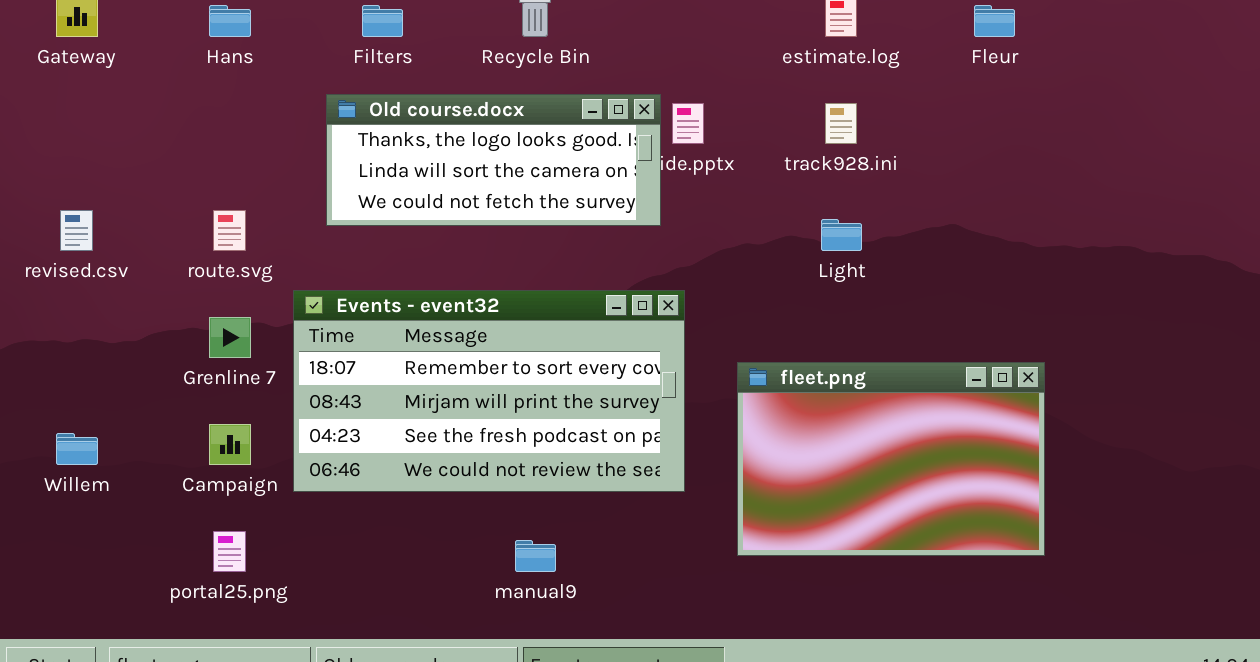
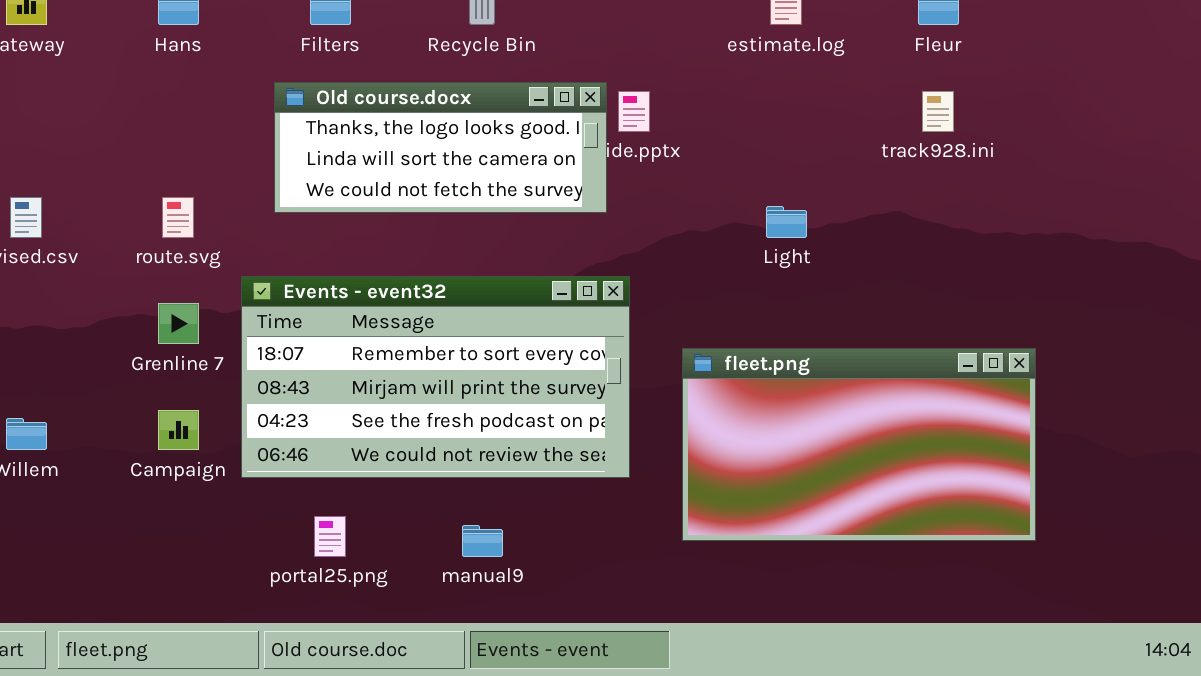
track928.ini: [825,103,857,144] -> [922,91,954,132], moved
fleet.png: [737,362,1045,556] -> [682,348,1036,541], resized
portal25.png: [213,531,246,572] -> [314,516,346,557], moved

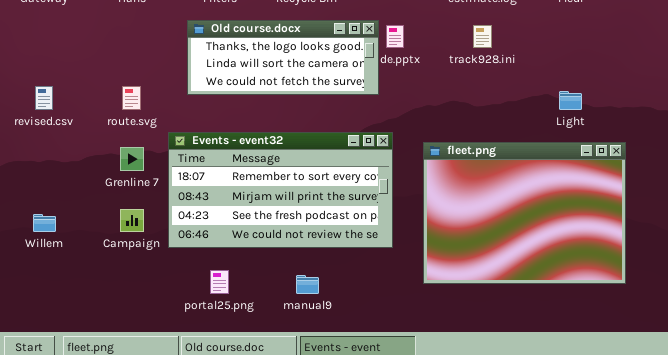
track928.ini: [922,91,954,132] -> [473,25,492,48], moved
Light: [766,206,807,238] -> [559,91,582,110], moved
fleet.png: [682,348,1036,541] -> [423,142,626,284], resized

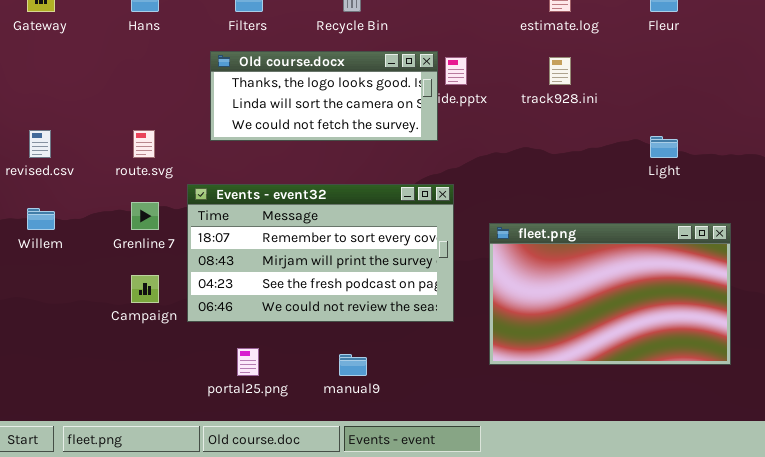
fleet.png: [423,142,626,284] -> [489,223,731,365], resized
Willem: [33,214,56,232] -> [27,208,55,230], moved

